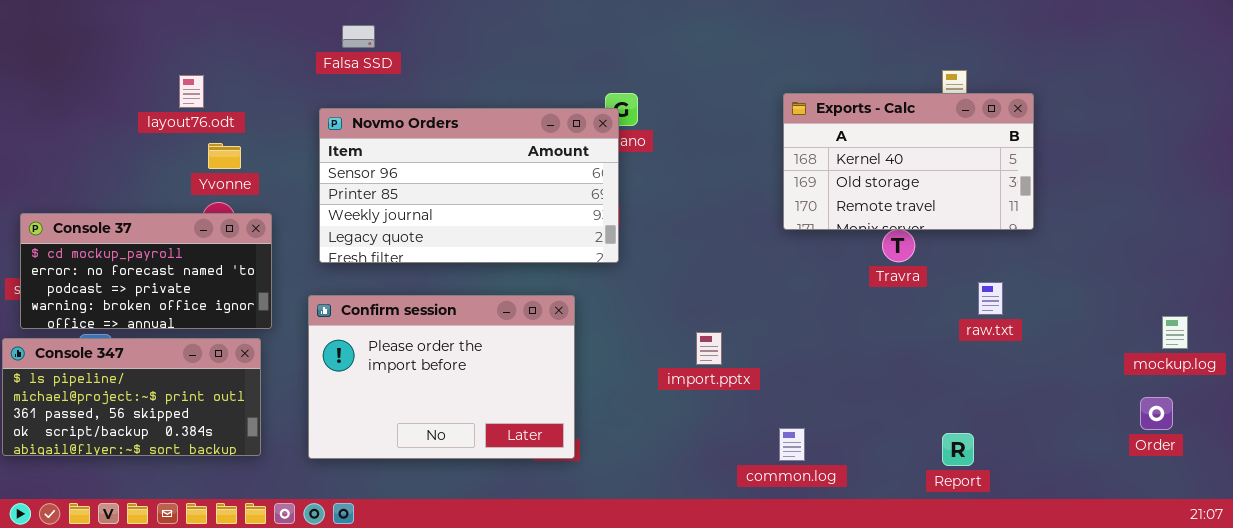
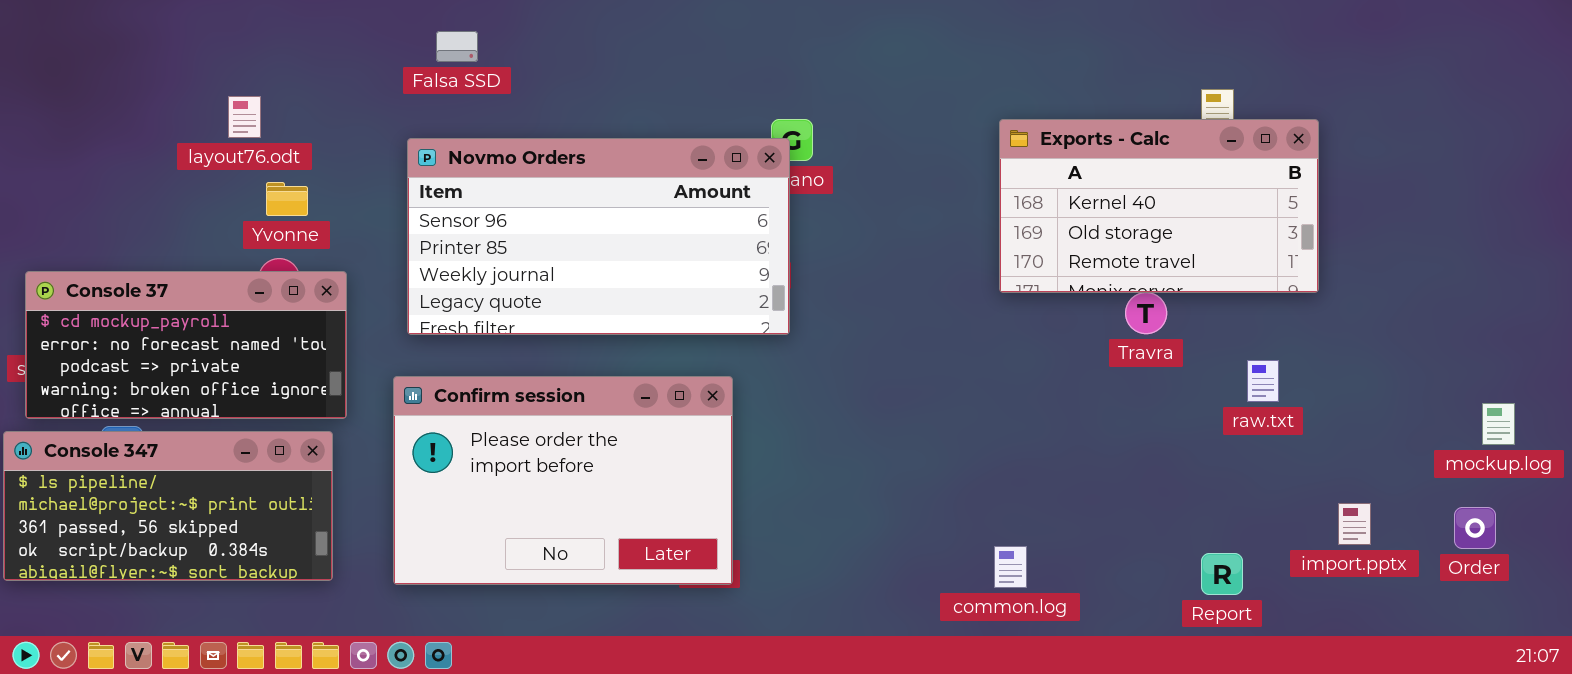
import.pptx: [696,332,722,365] -> [1338,503,1371,545], moved

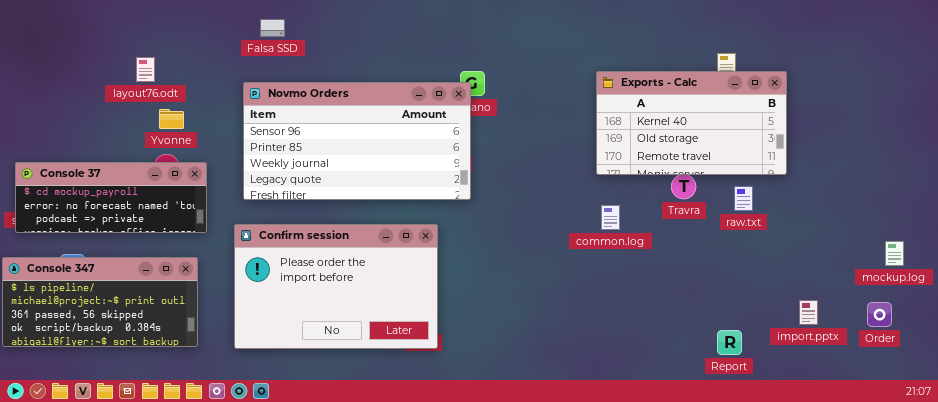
Console 37: [25,271,347,419] -> [15,162,207,233], resized
raw.txt: [1247,360,1279,402] -> [734,186,753,211], moved
common.log: [994,546,1027,588] -> [601,205,620,230], moved

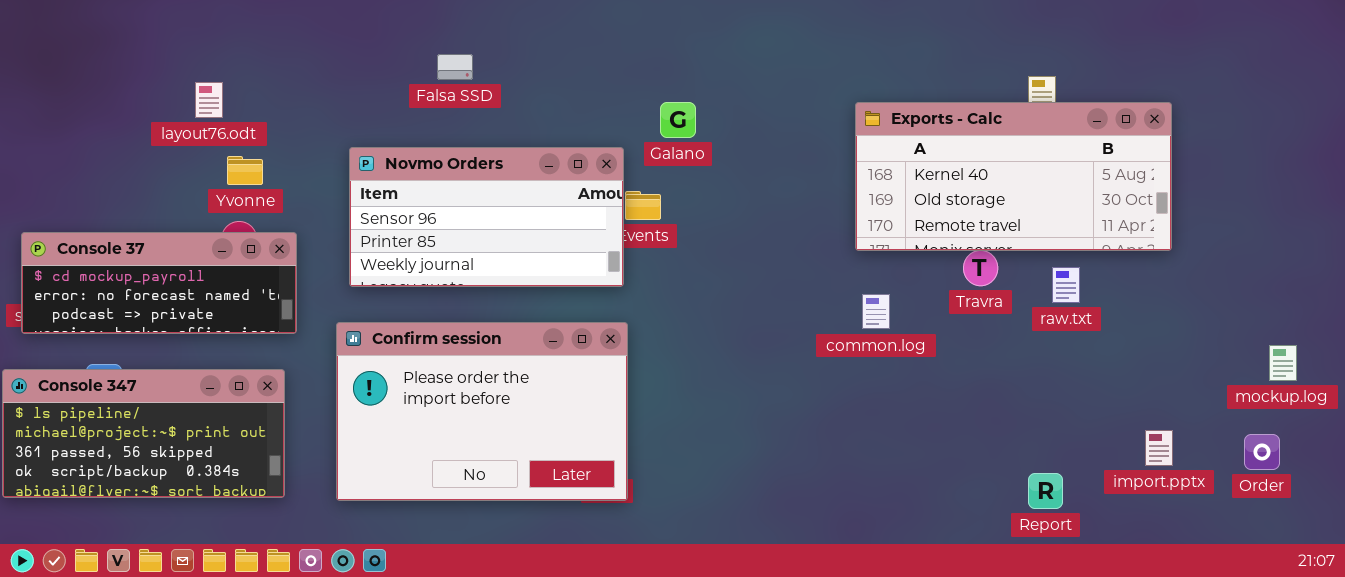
Falsa SSD: [260,19,285,37] -> [437,54,473,80], moved
Exports - Calc: [596,71,787,175] -> [855,102,1172,251], resized
Novmo Orders: [243,82,471,200] -> [349,147,624,287], resized

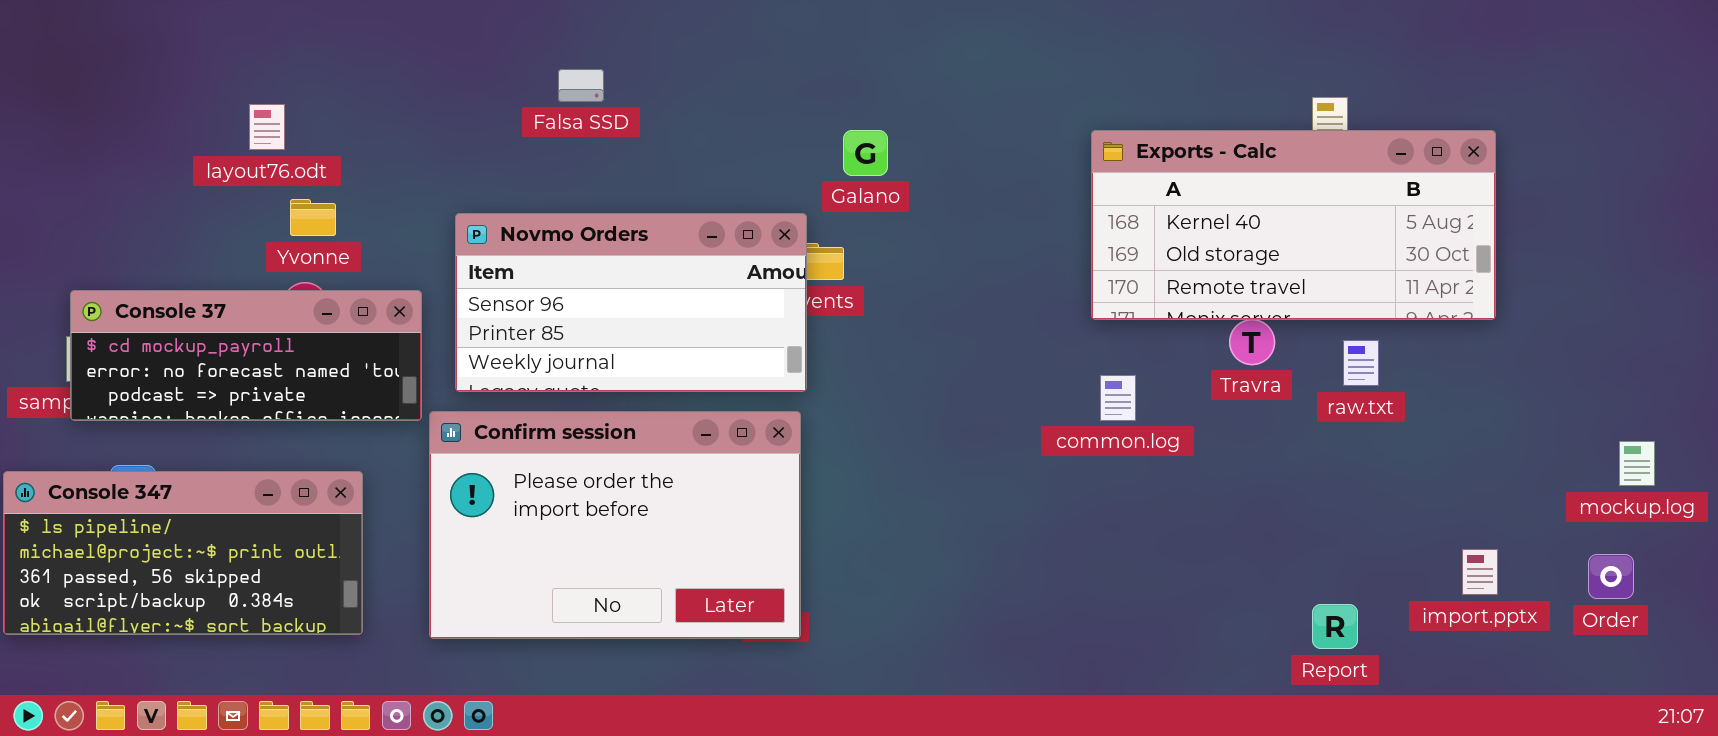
Novmo Orders: [349,147,624,287] -> [455,213,807,392], moved
Console 37: [21,232,297,334] -> [70,290,422,421], moved

